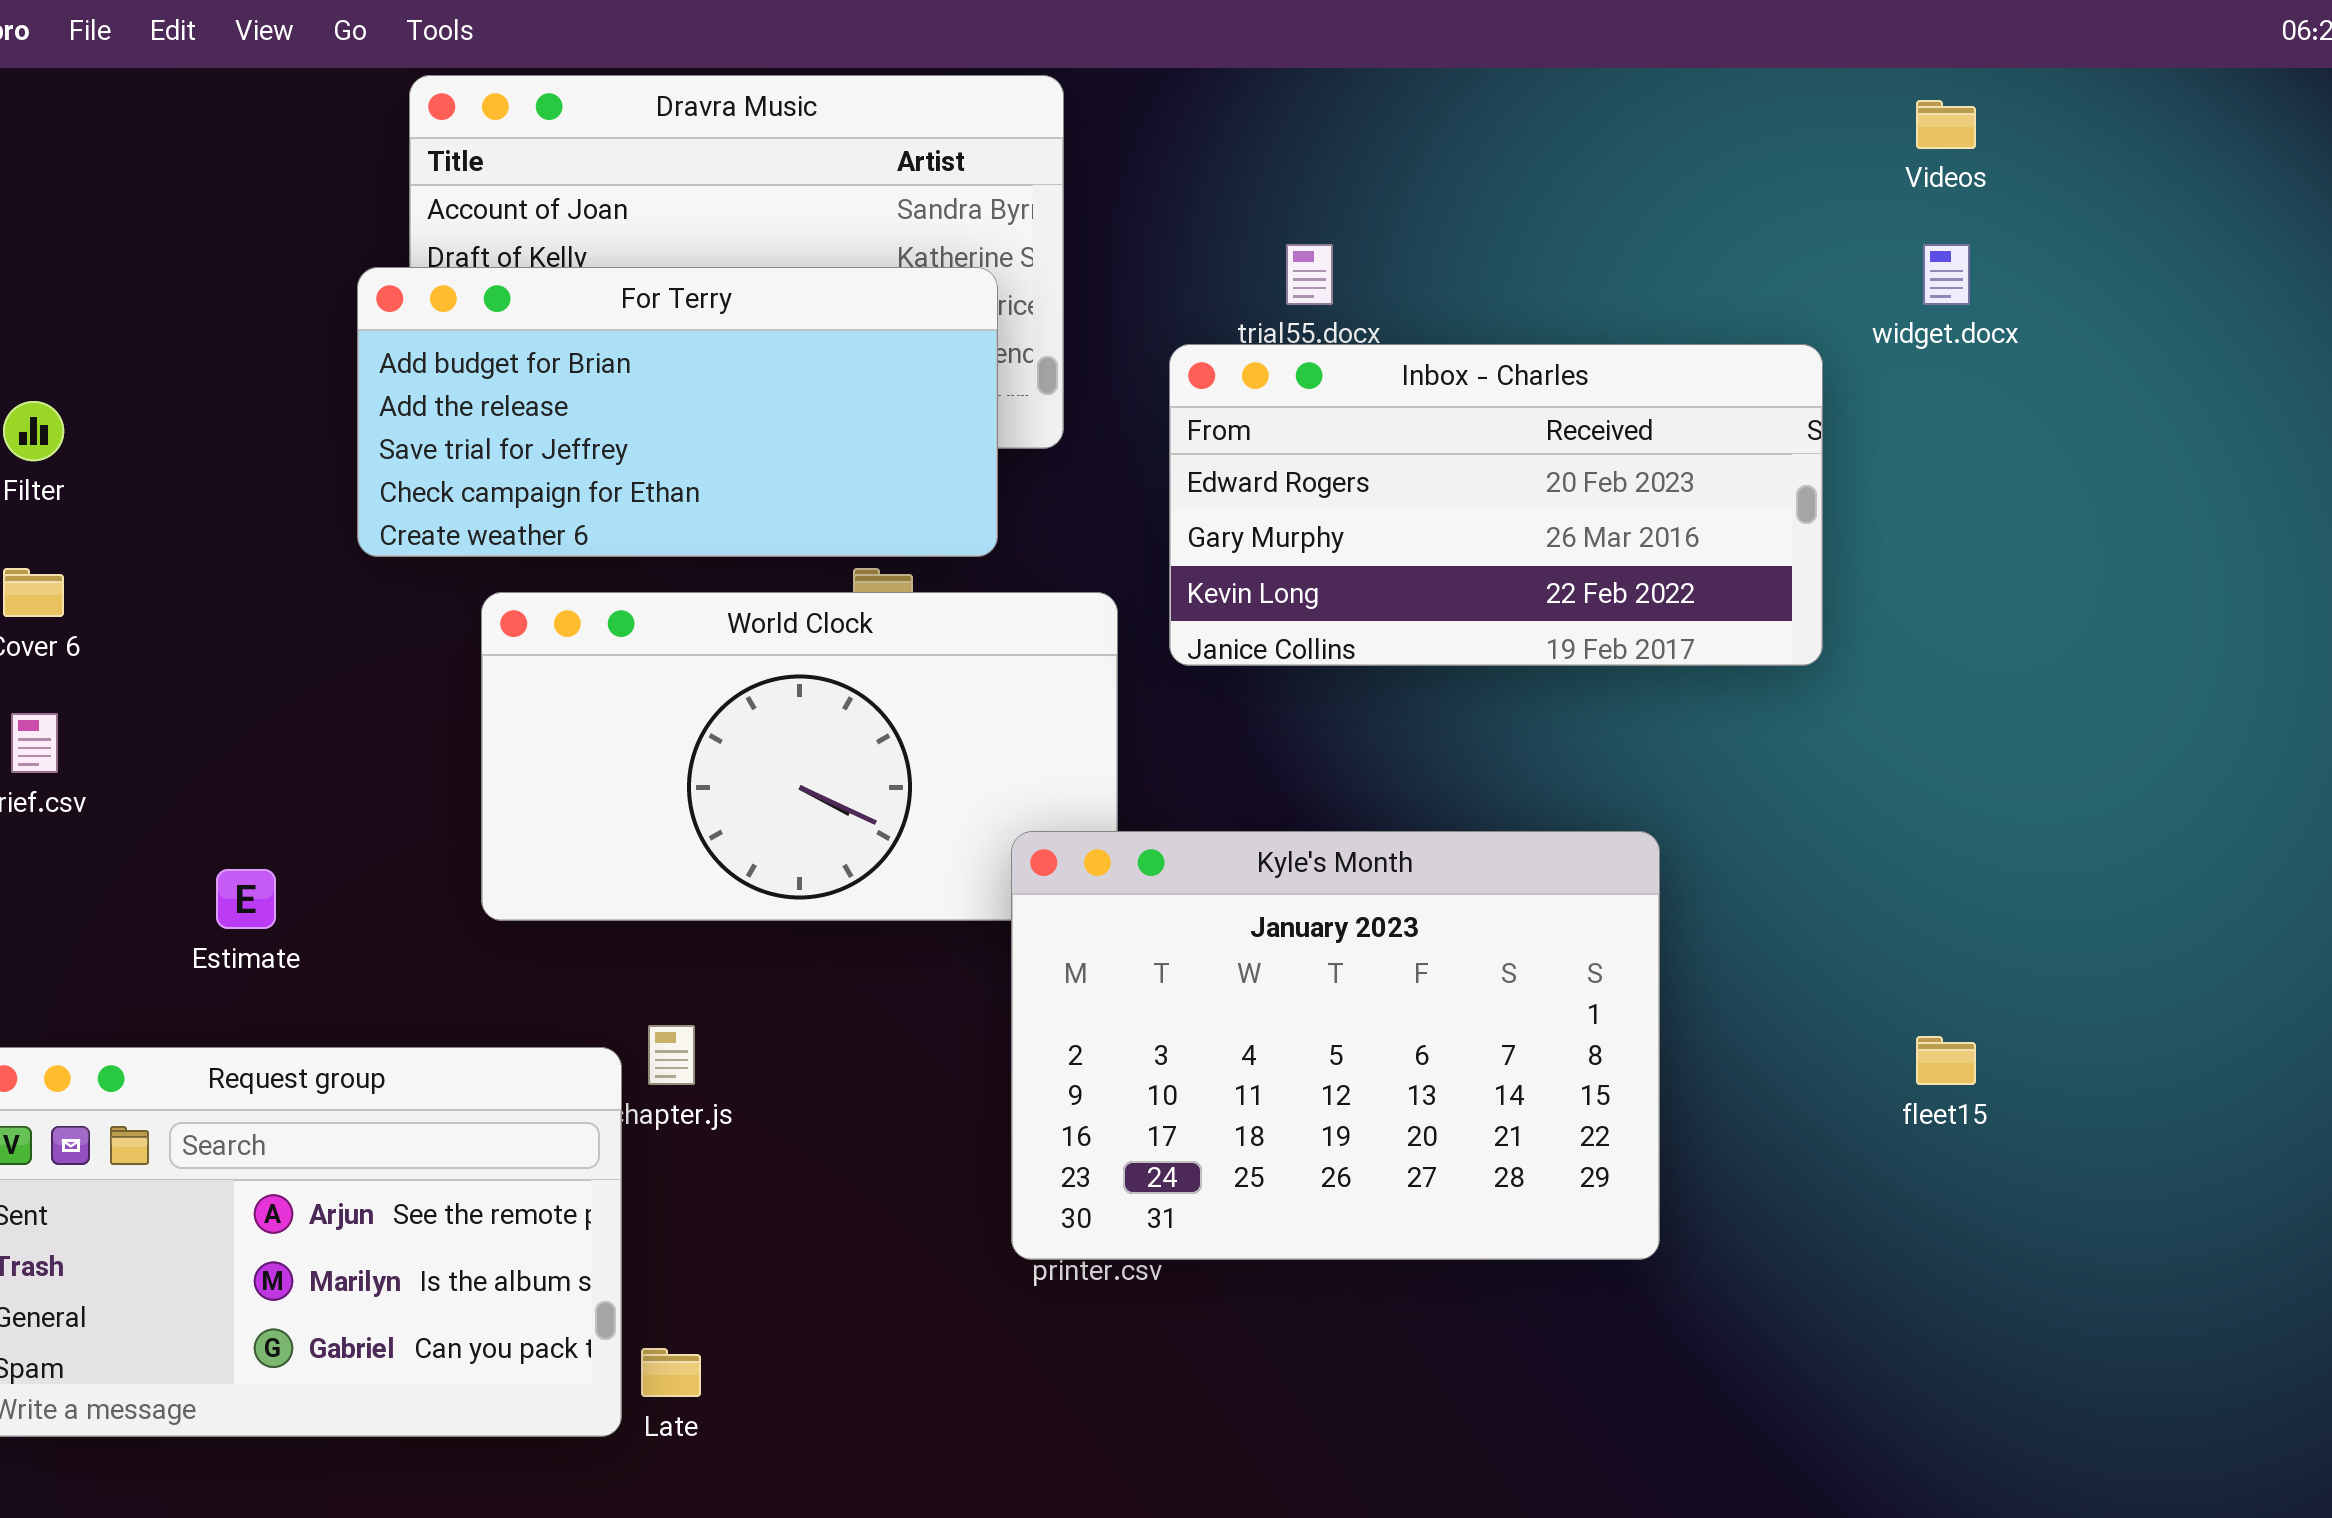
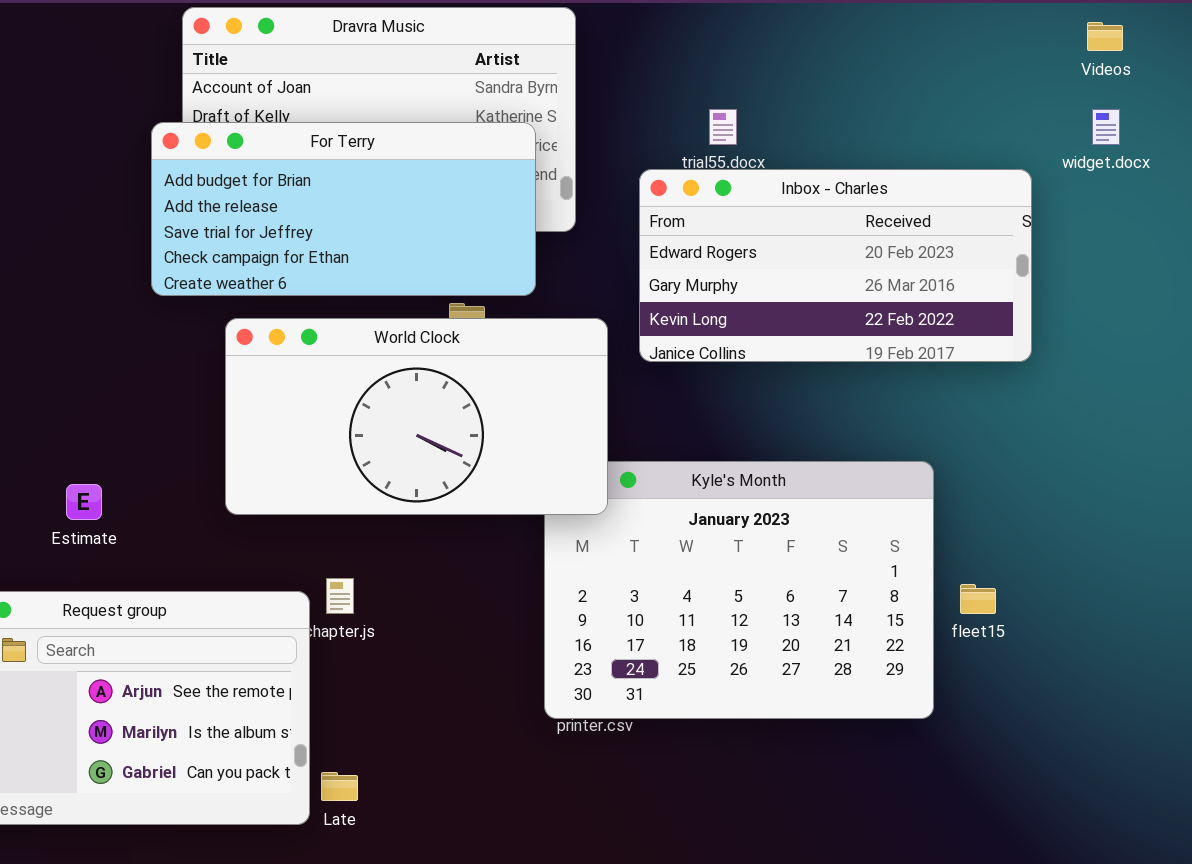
World Clock: [481,592,1118,921] -> [225,318,608,515], raised
fleet15: [1916,1036,1976,1085] -> [960,584,996,614], moved

